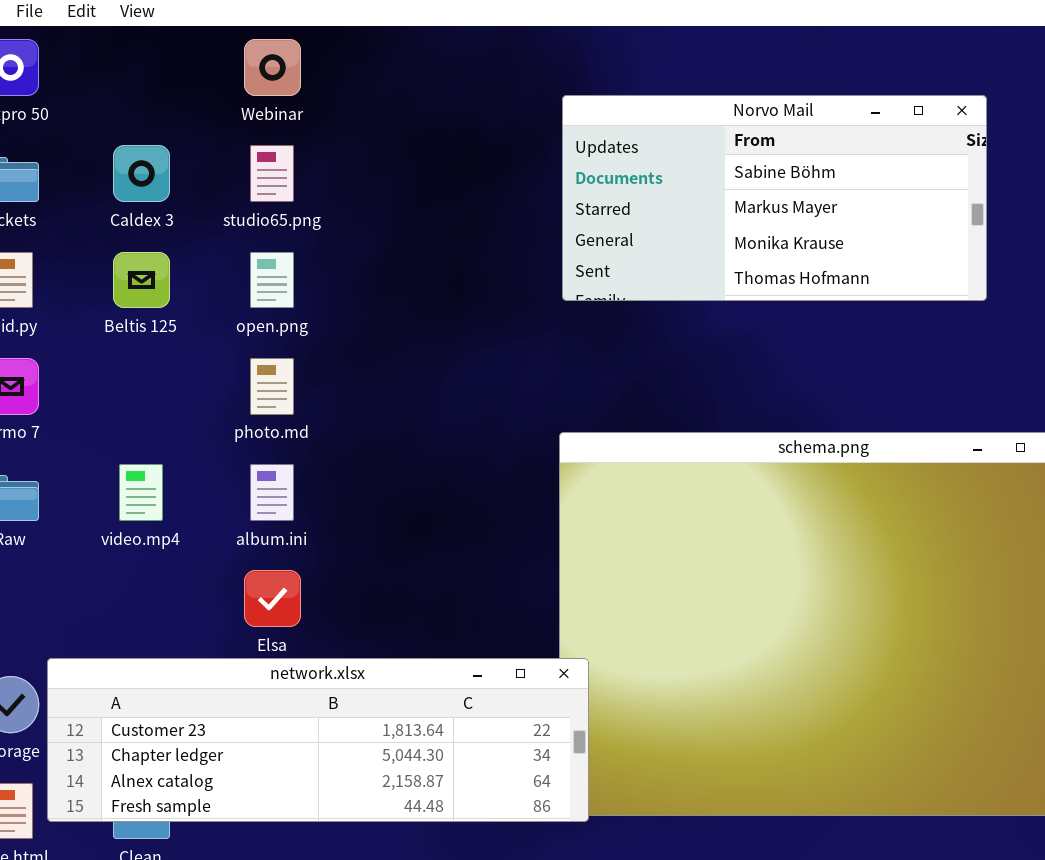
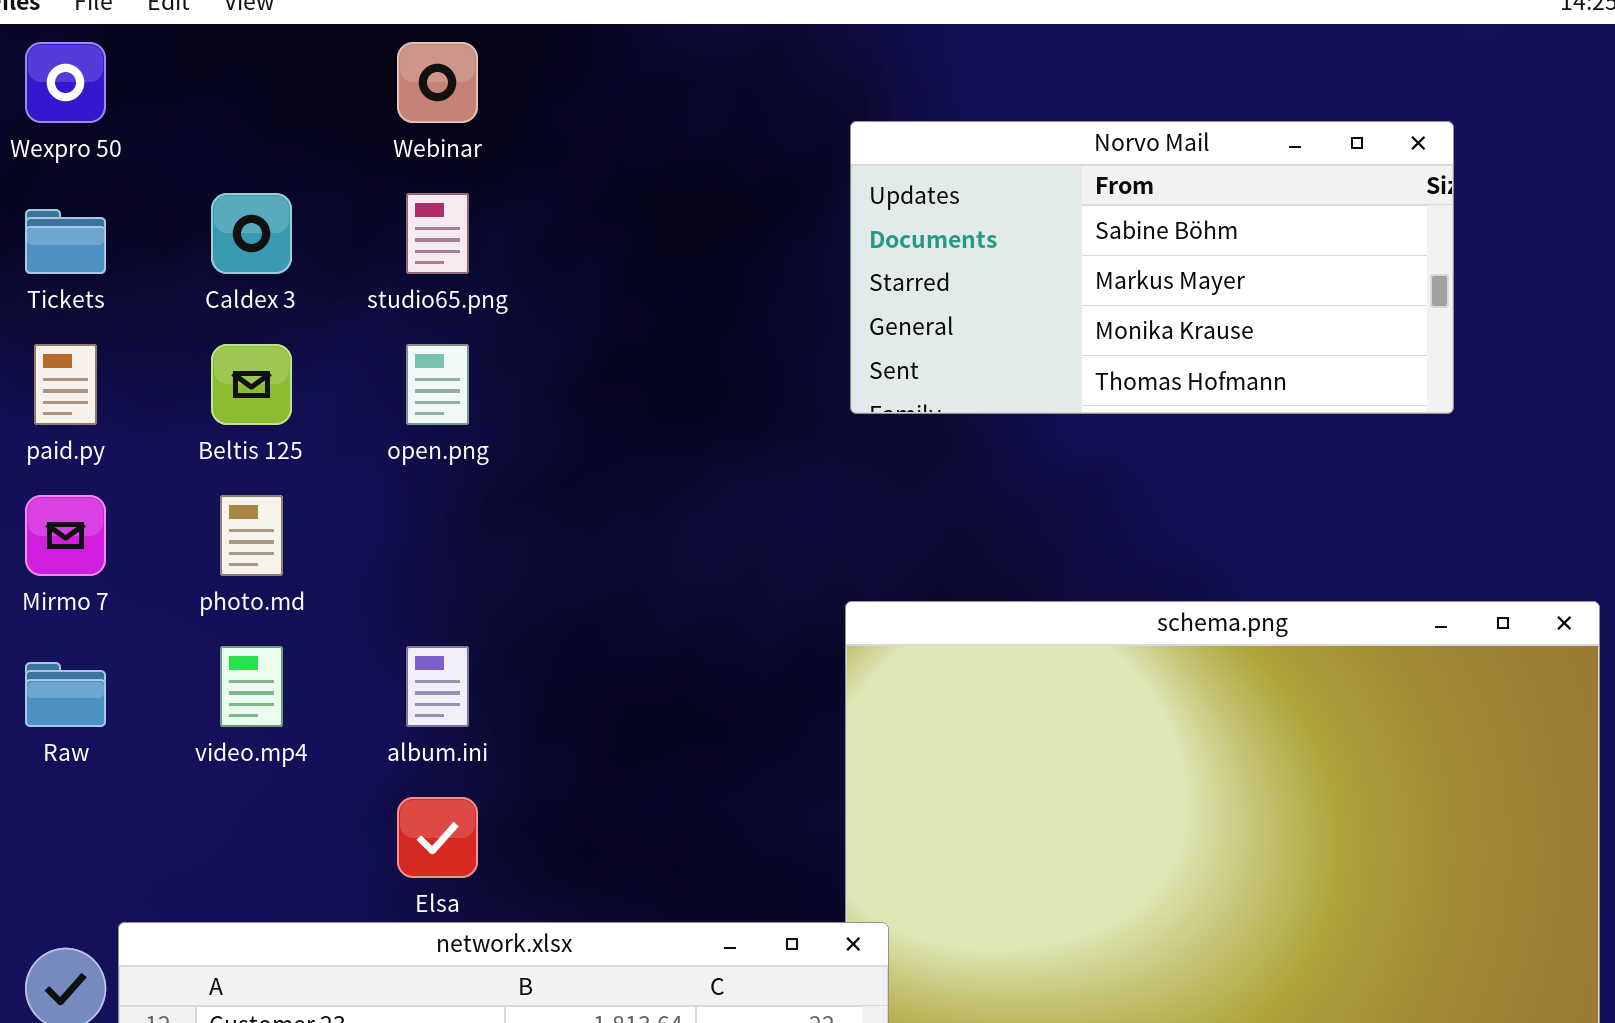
photo.md: [250,358,294,415] -> [220,495,283,576], moved

